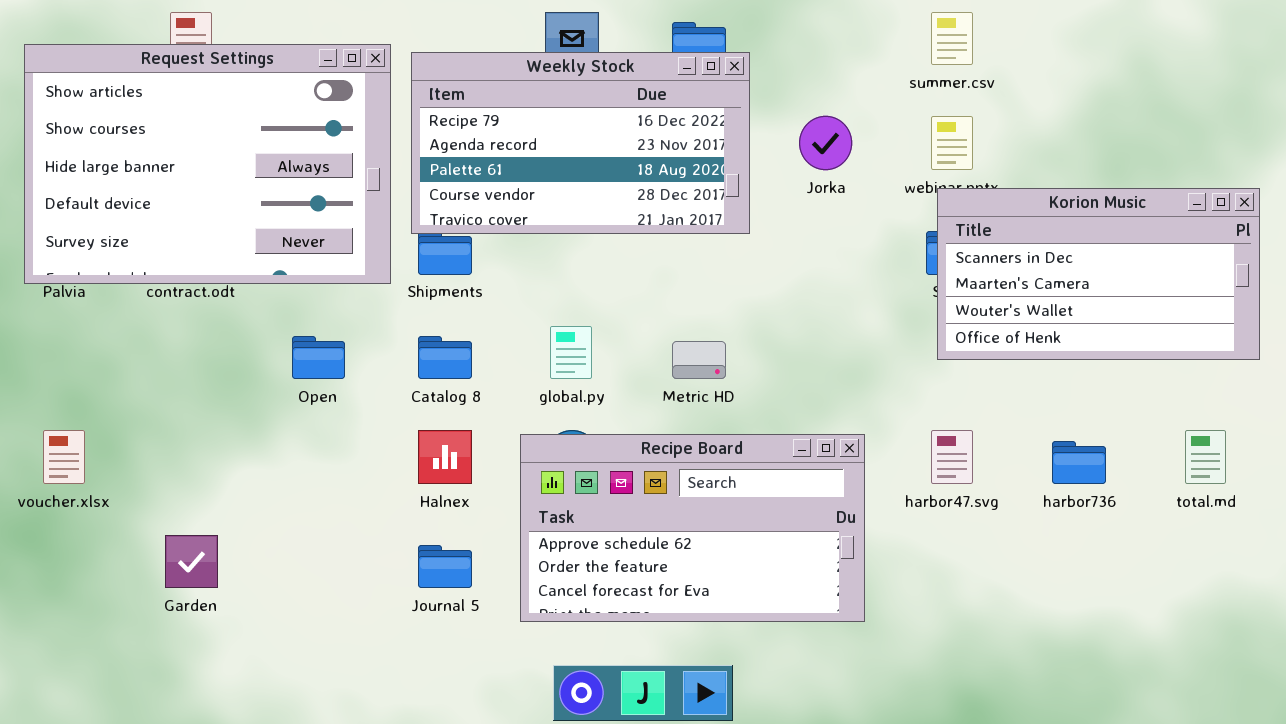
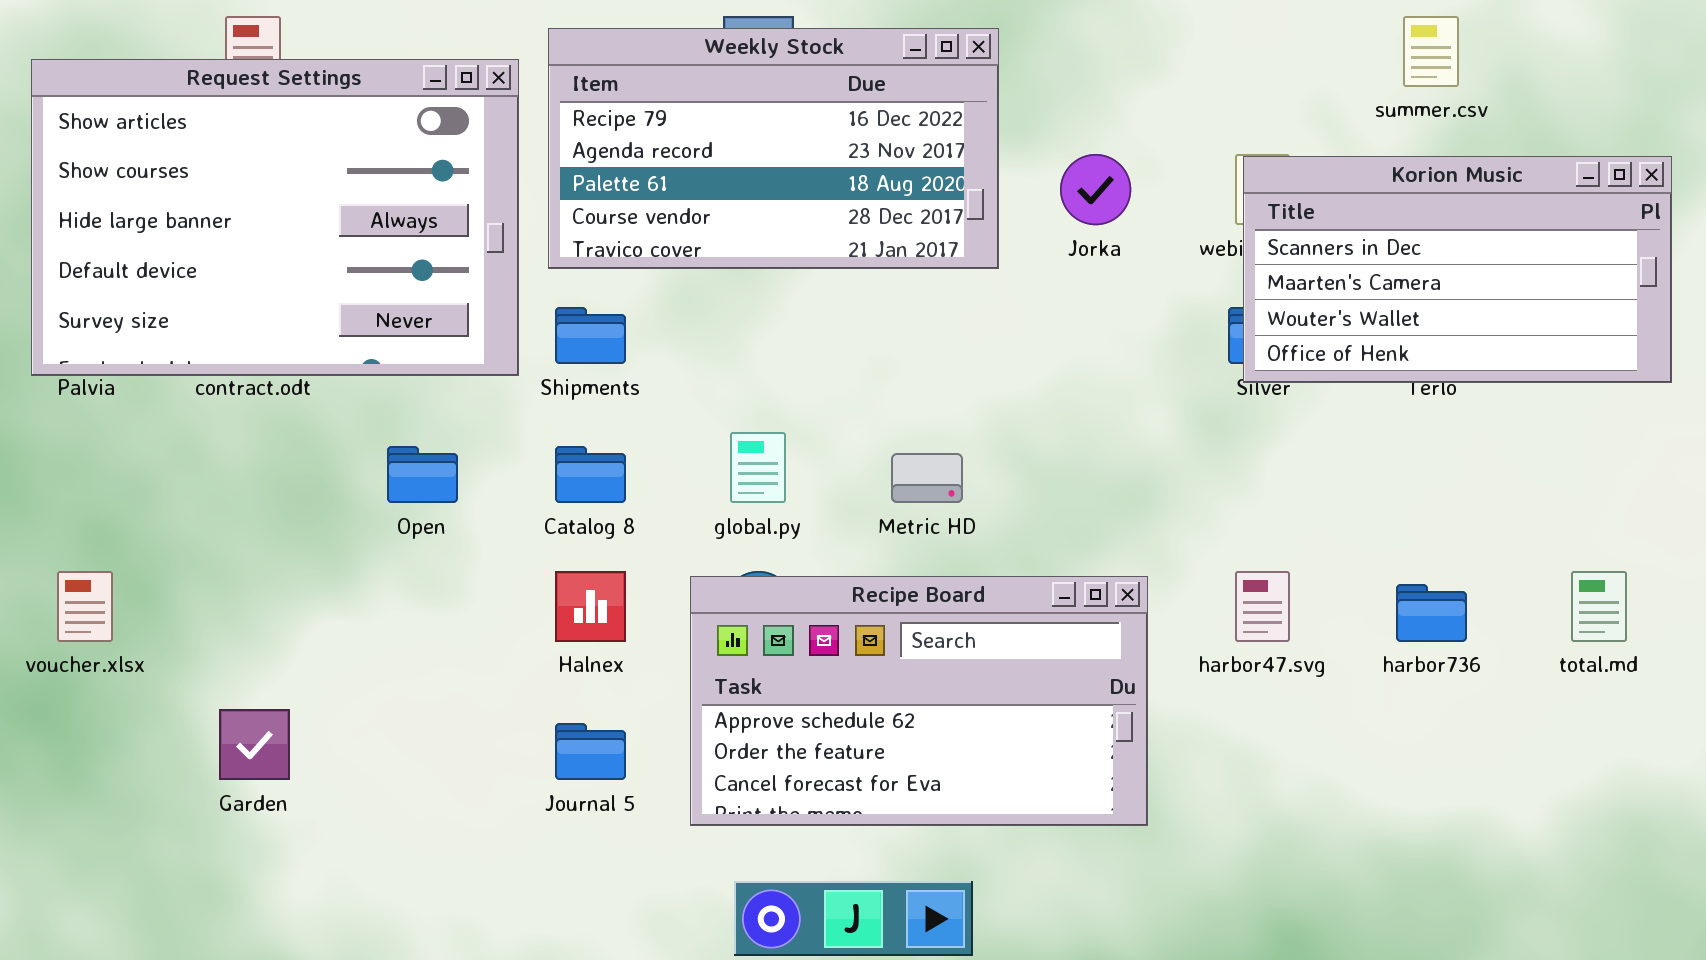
summer.csv: [931,12,973,65] -> [1403,16,1459,87], moved
Weekly Stock: [411,52,750,234] -> [548,28,999,269], moved
Korion Music: [937,188,1260,360] -> [1243,156,1672,383], moved

